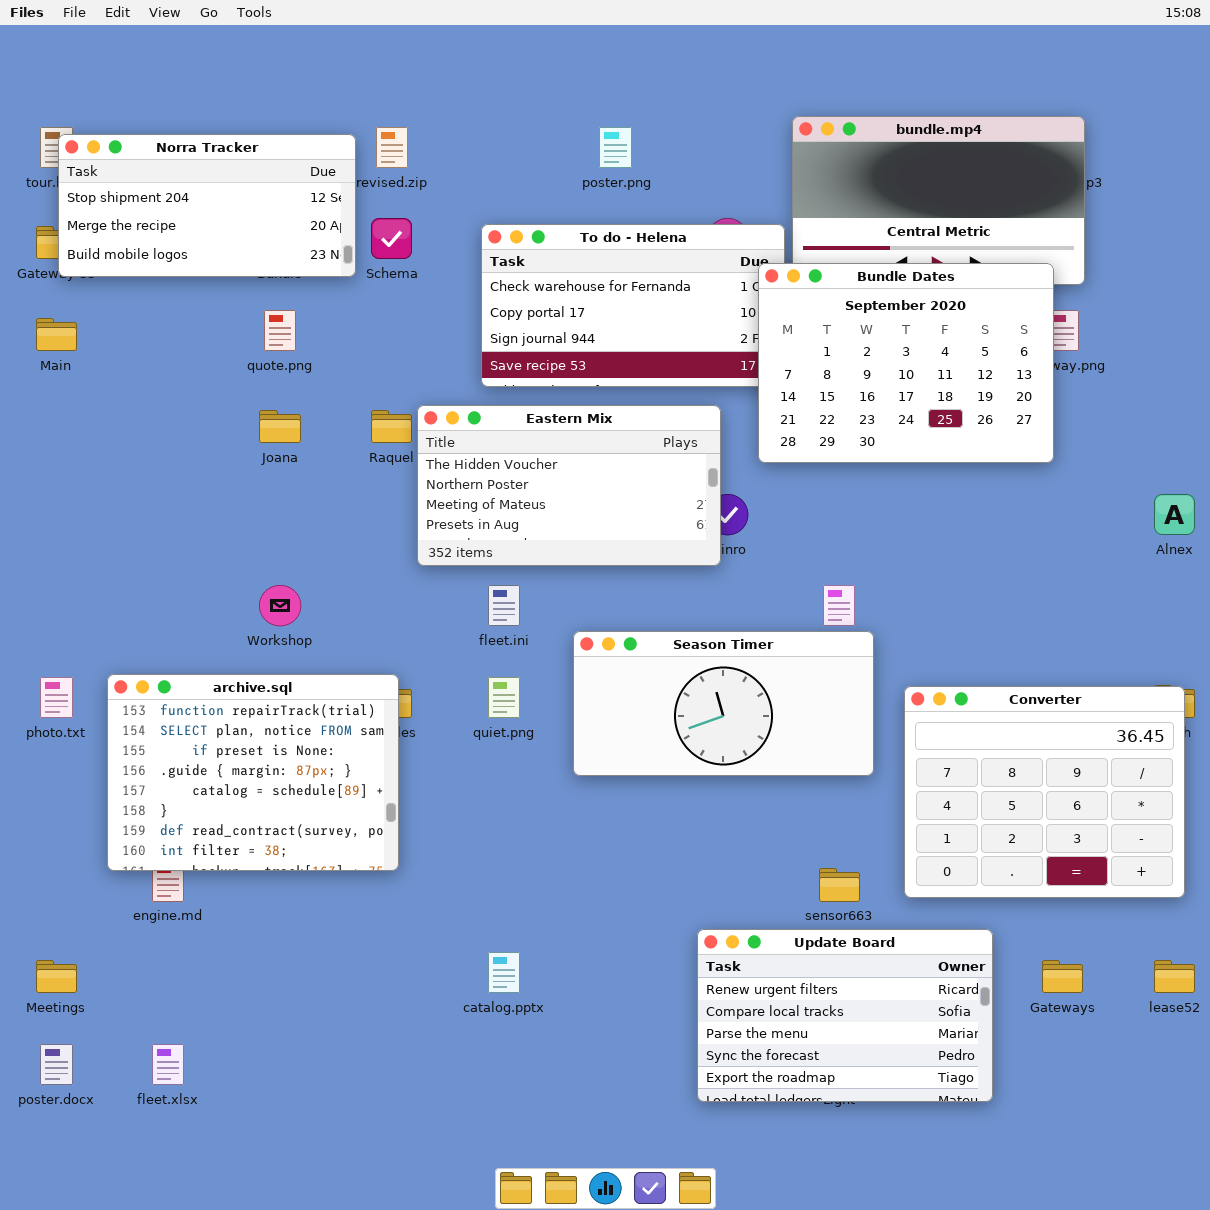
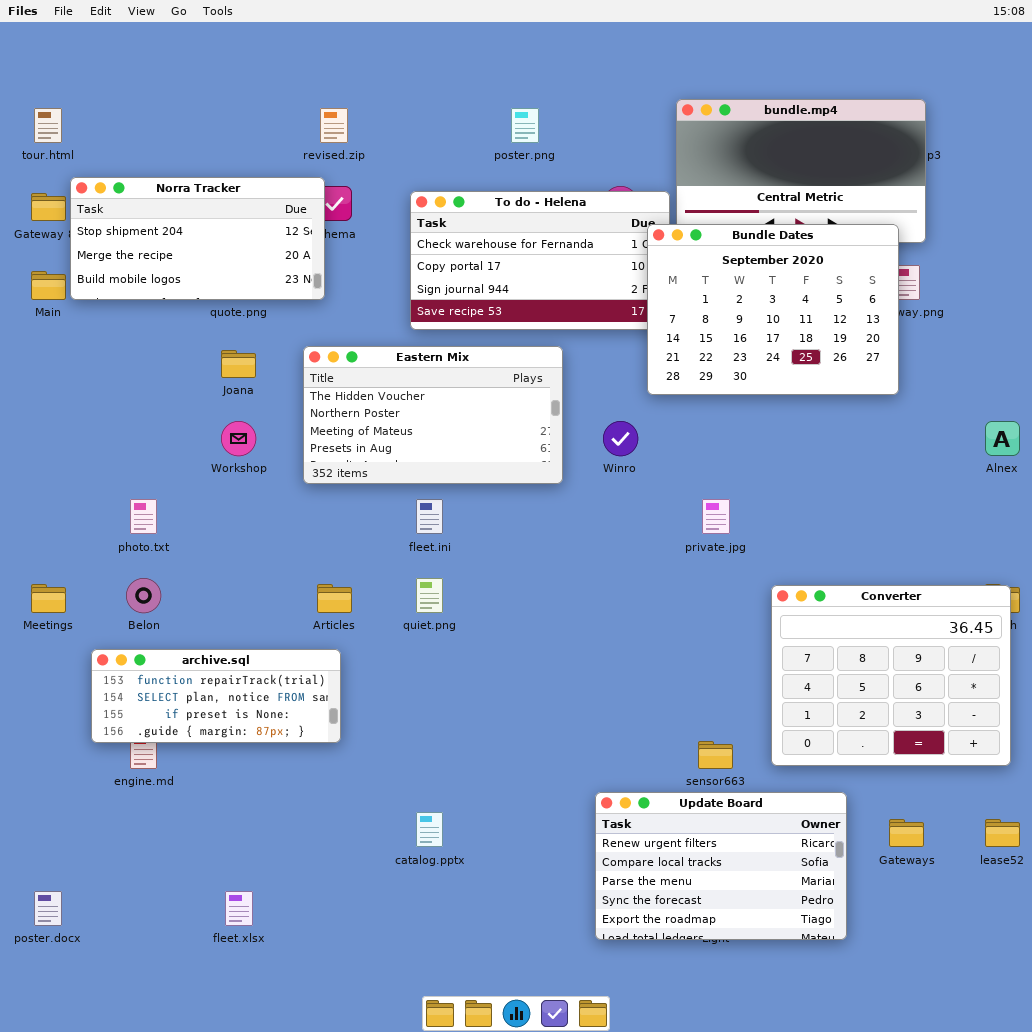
Norra Tracker: [58,134,356,277] -> [70,177,325,300], moved
Eastern Mix: [417,405,721,566] -> [303,346,563,484], moved
Workshop: [259,585,301,626] -> [221,421,256,456], moved
Season Timer: [573,631,874,776] -> none, closed
archive.sql: [107,674,399,871] -> [91,649,341,743], resized
photo.txt: [40,677,73,718] -> [130,499,157,534], moved
Meetings: [36,960,77,993] -> [31,584,66,613], moved
fleet.xlsx: [152,1044,184,1085] -> [225,891,253,926], moved

